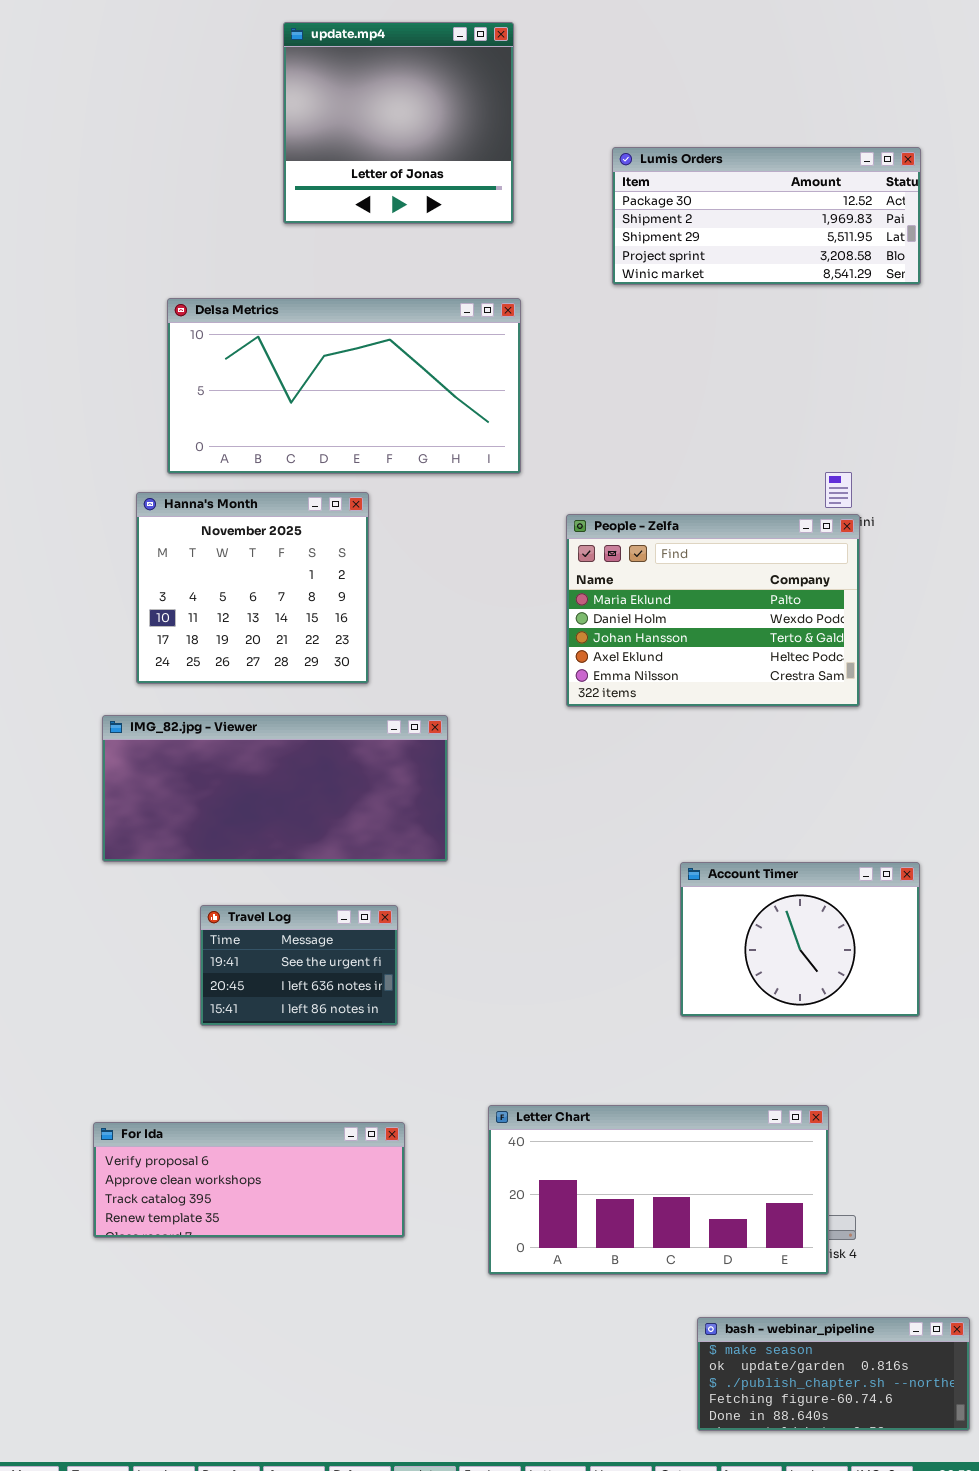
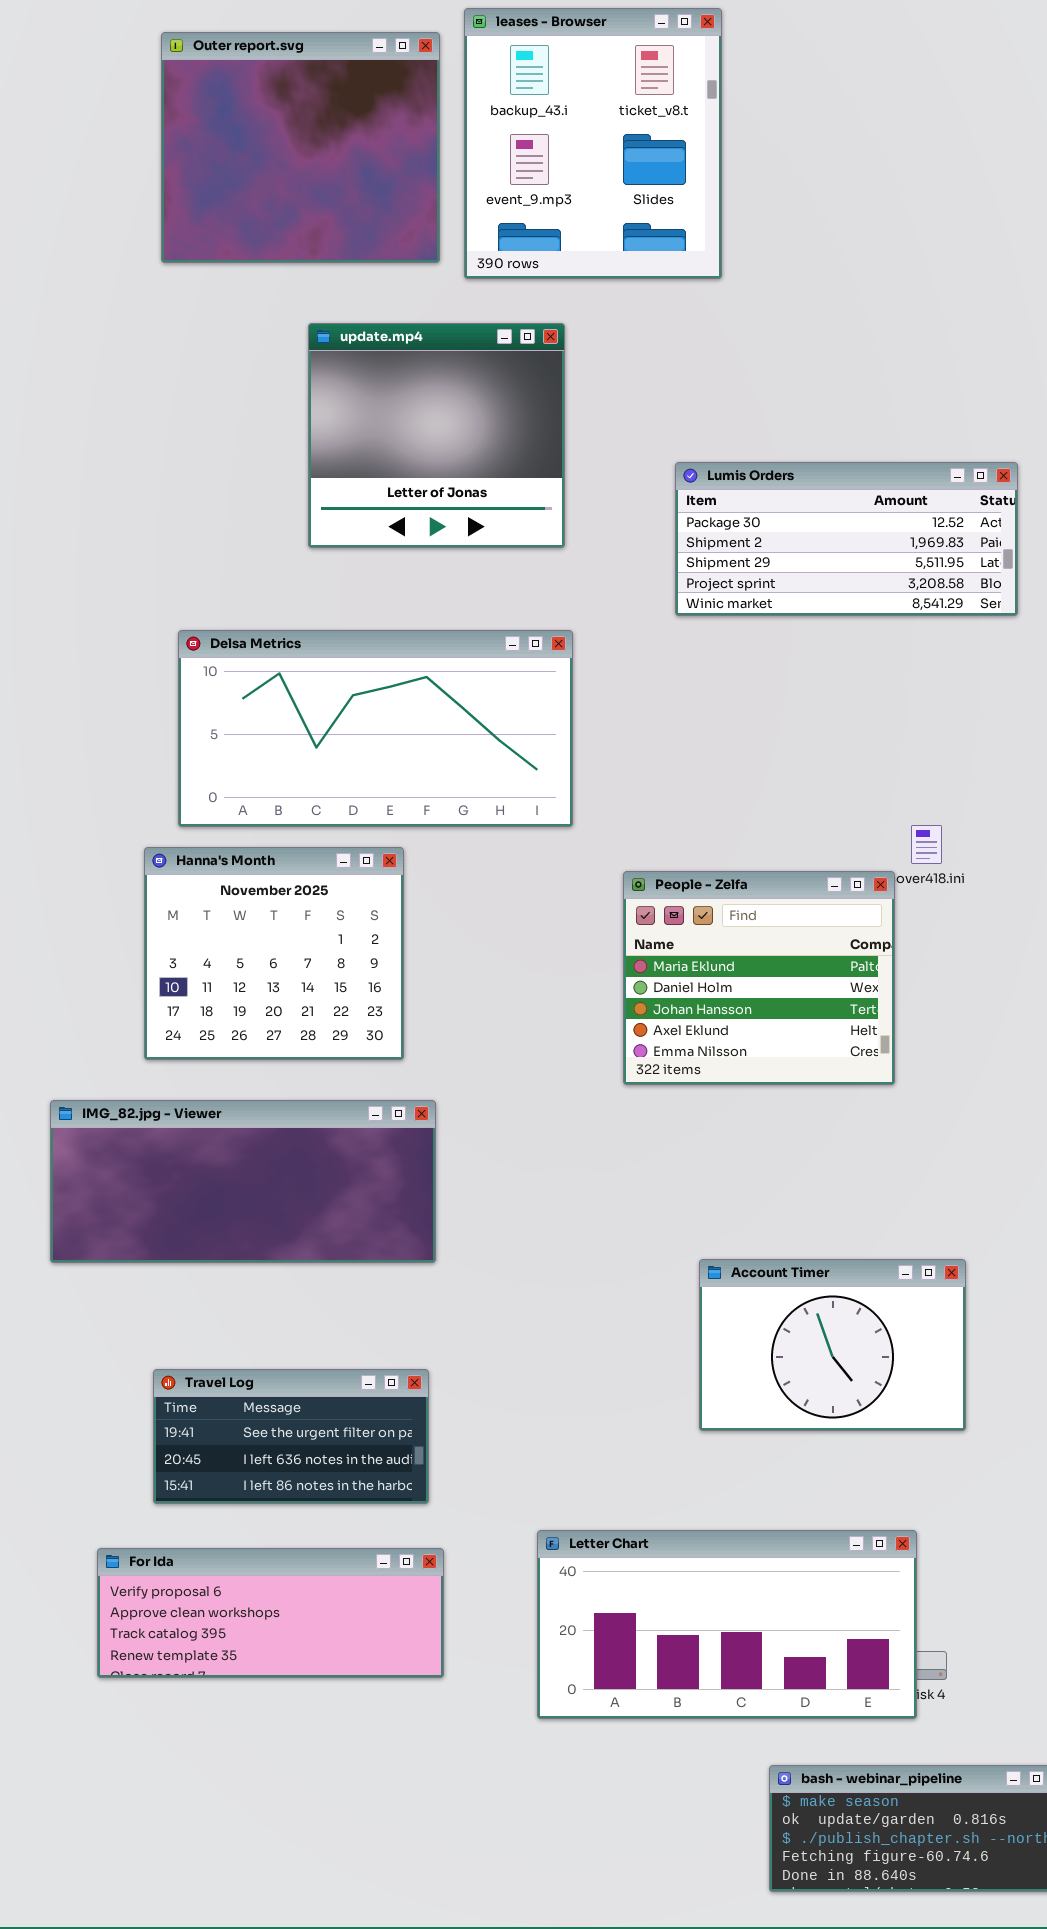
People - Zelfa: [566,514,860,707] -> [623,871,895,1085], resized
IMG_82.jpg - Viewer: [102,715,448,862] -> [50,1100,436,1263], moved
Account Timer: [680,862,920,1017] -> [699,1259,966,1431], moved
Travel Log: [200,905,398,1026] -> [153,1369,429,1504], moved, resized

